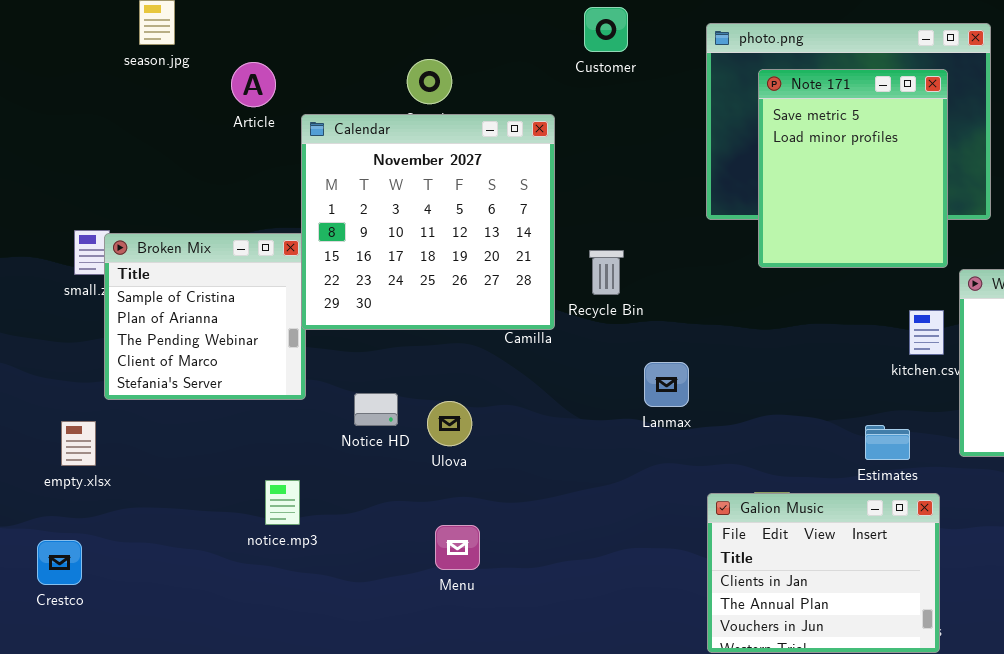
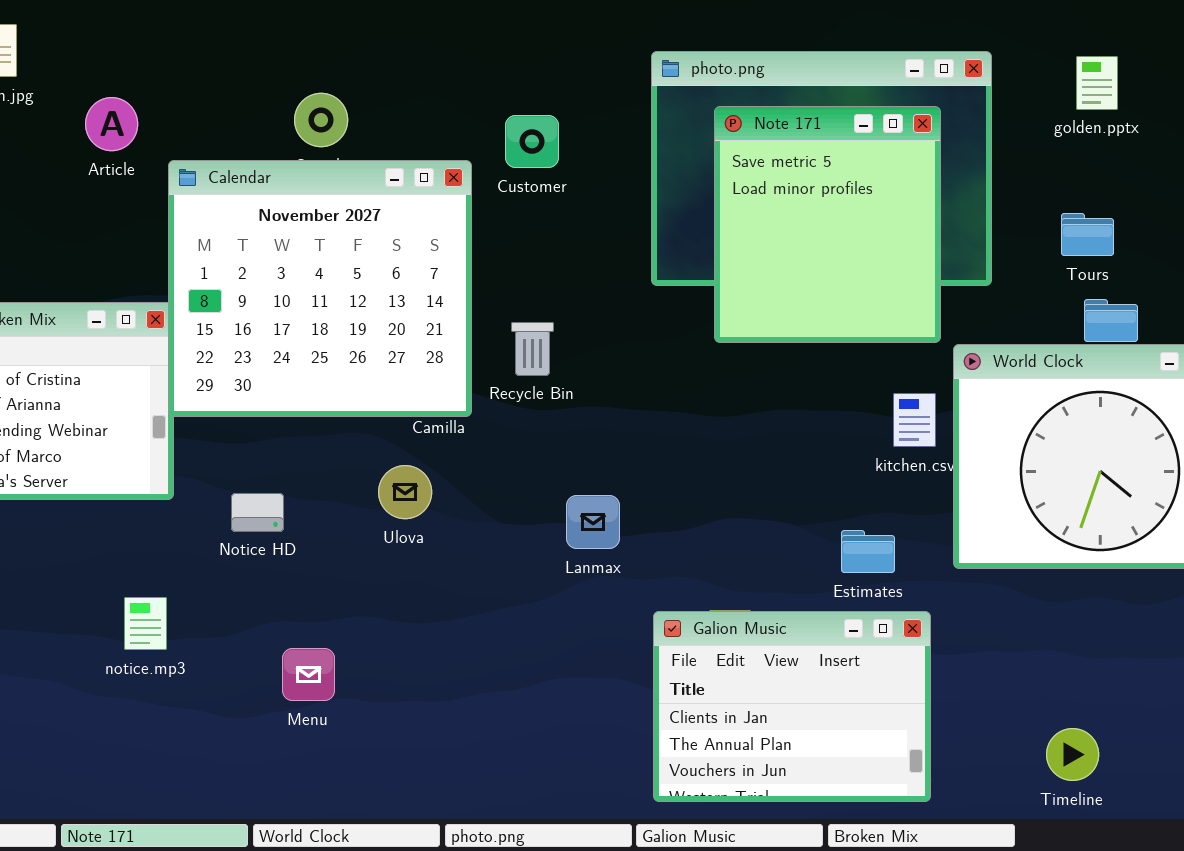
Customer: [584,7,628,52] -> [505,115,559,168], moved
Lanmax: [644,362,689,407] -> [566,495,620,549], moved
Ulova: [427,401,472,446] -> [378,465,432,519], moved
Menu: [435,525,480,570] -> [282,648,335,701], moved

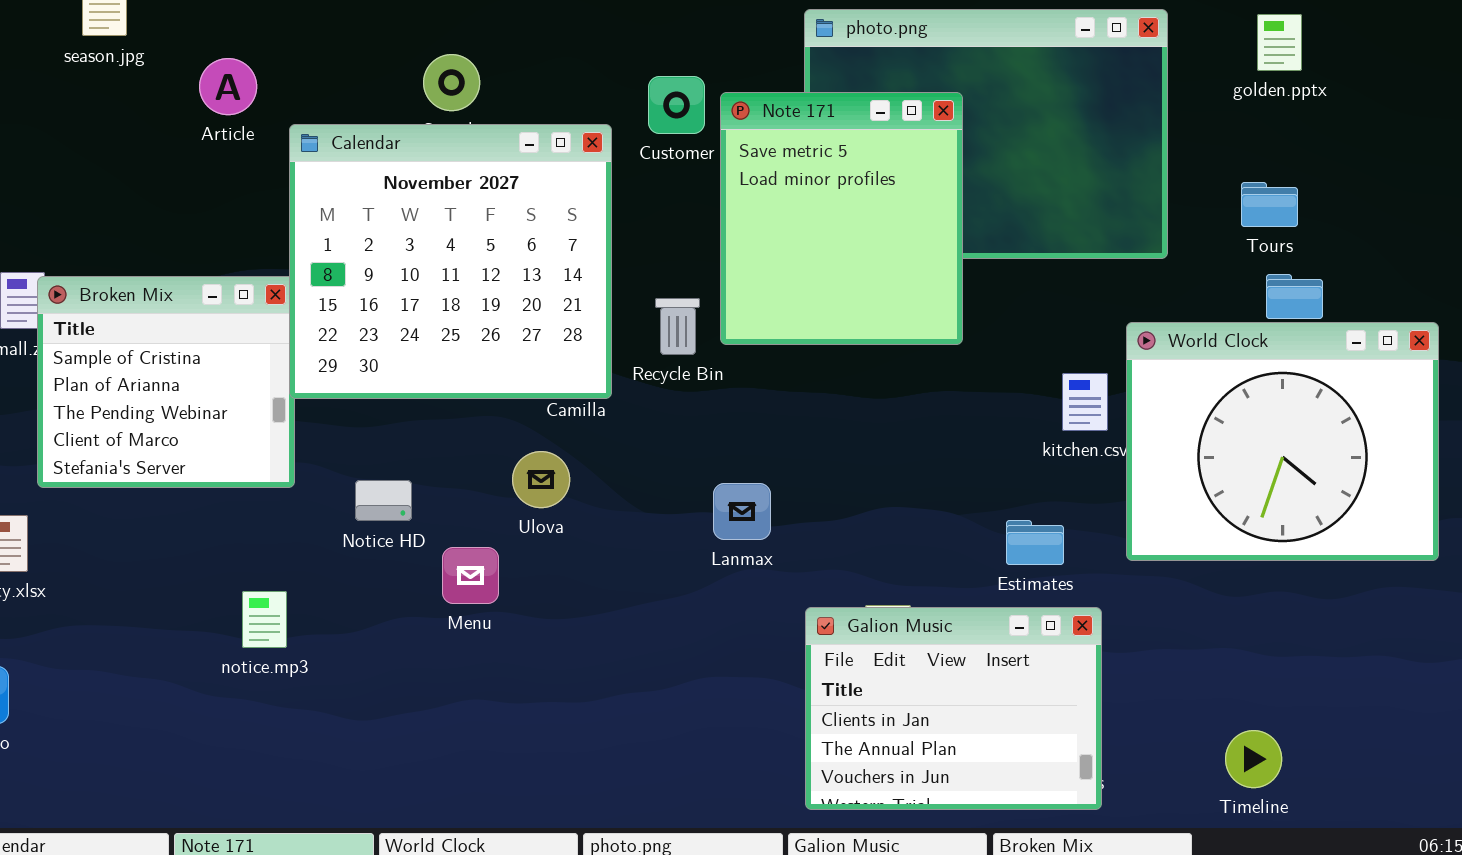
Note 171: [714,106,941,343] -> [720,92,963,345], moved
Menu: [282,648,335,701] -> [442,547,499,604], moved

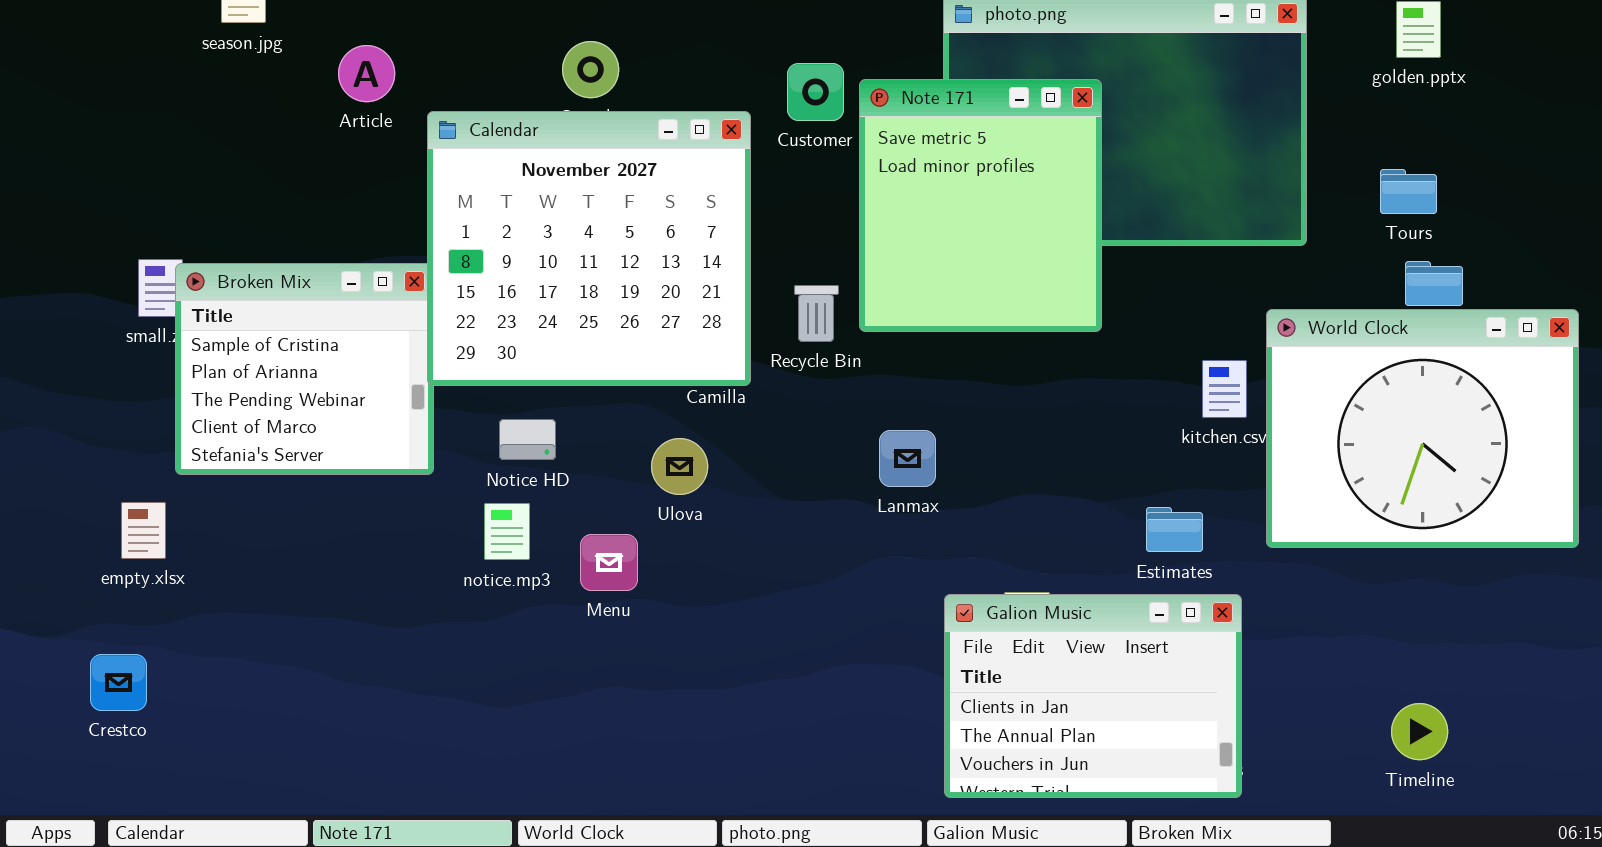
Notice HD: [355,480,412,521] -> [499,419,556,460], moved
Lanmax: [713,483,771,540] -> [879,430,936,487], moved
notice.mp3: [242,591,287,648] -> [484,503,530,560], moved
Timeline: [1225,730,1282,788] -> [1391,703,1448,760], moved

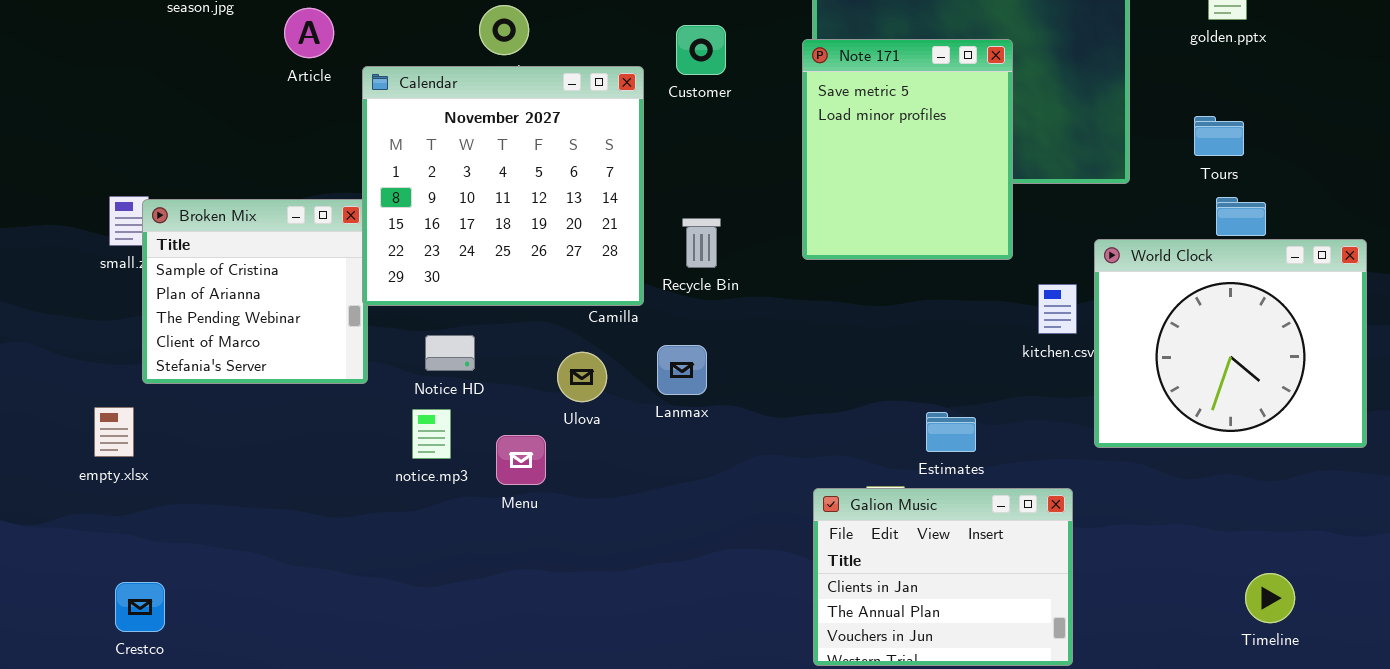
Note 171: [859,79,1102,332] -> [802,39,1013,260], moved
Lanmax: [879,430,936,487] -> [657,345,707,395], moved
Estimates: [1146,507,1203,552] -> [926,412,976,452], moved
Crestco: [90,654,147,711] -> [115,582,165,632], moved
Timeline: [1391,703,1448,760] -> [1245,573,1295,623], moved

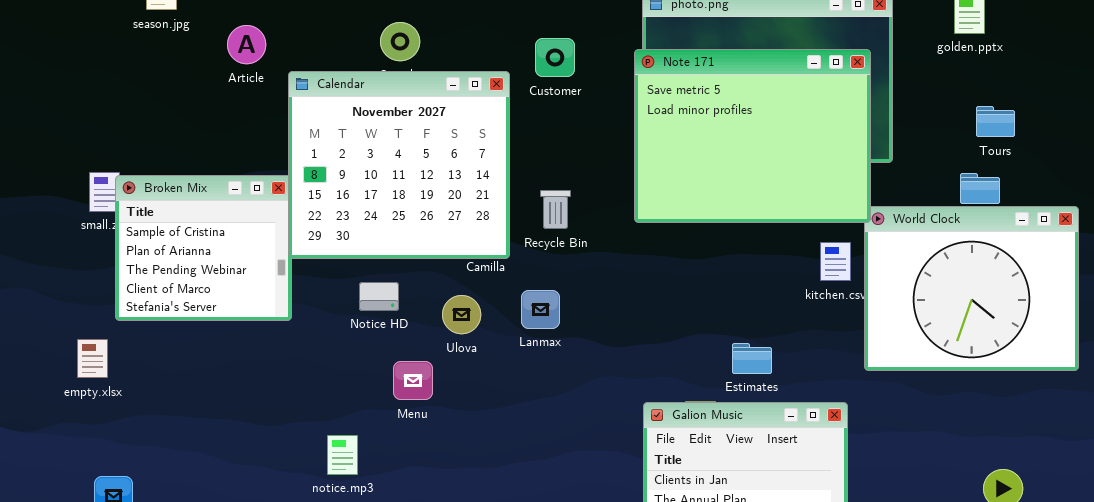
Note 171: [802,39,1013,260] -> [634,49,871,223], resized
Tours: [1194,116,1244,156] -> [976,106,1015,137], moved
Notice HD: [425,335,475,371] -> [359,282,399,311], moved
notice.mp3: [412,409,451,459] -> [327,435,358,475], moved

